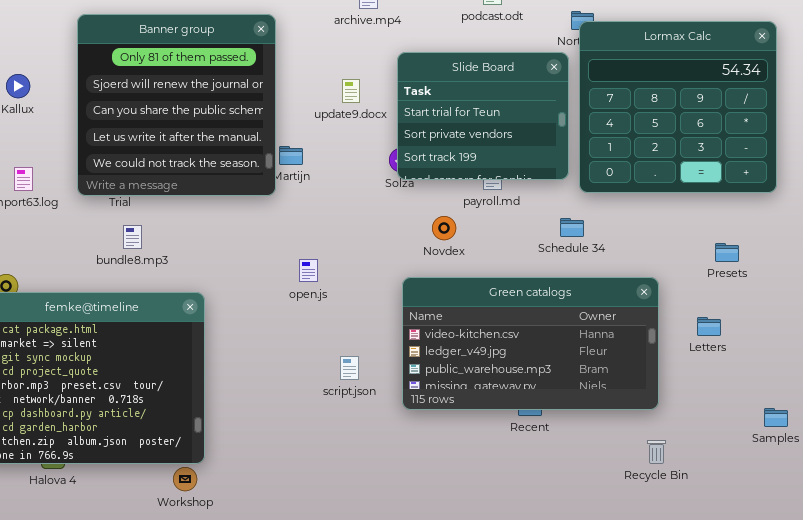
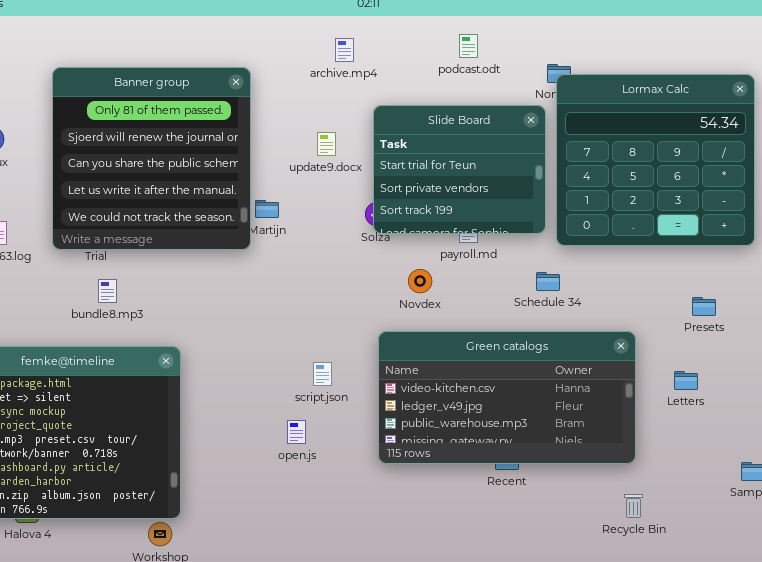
open.js: [299,259,318,282] -> [287,420,306,444], moved
script.json: [340,356,359,380] -> [313,362,332,386], moved

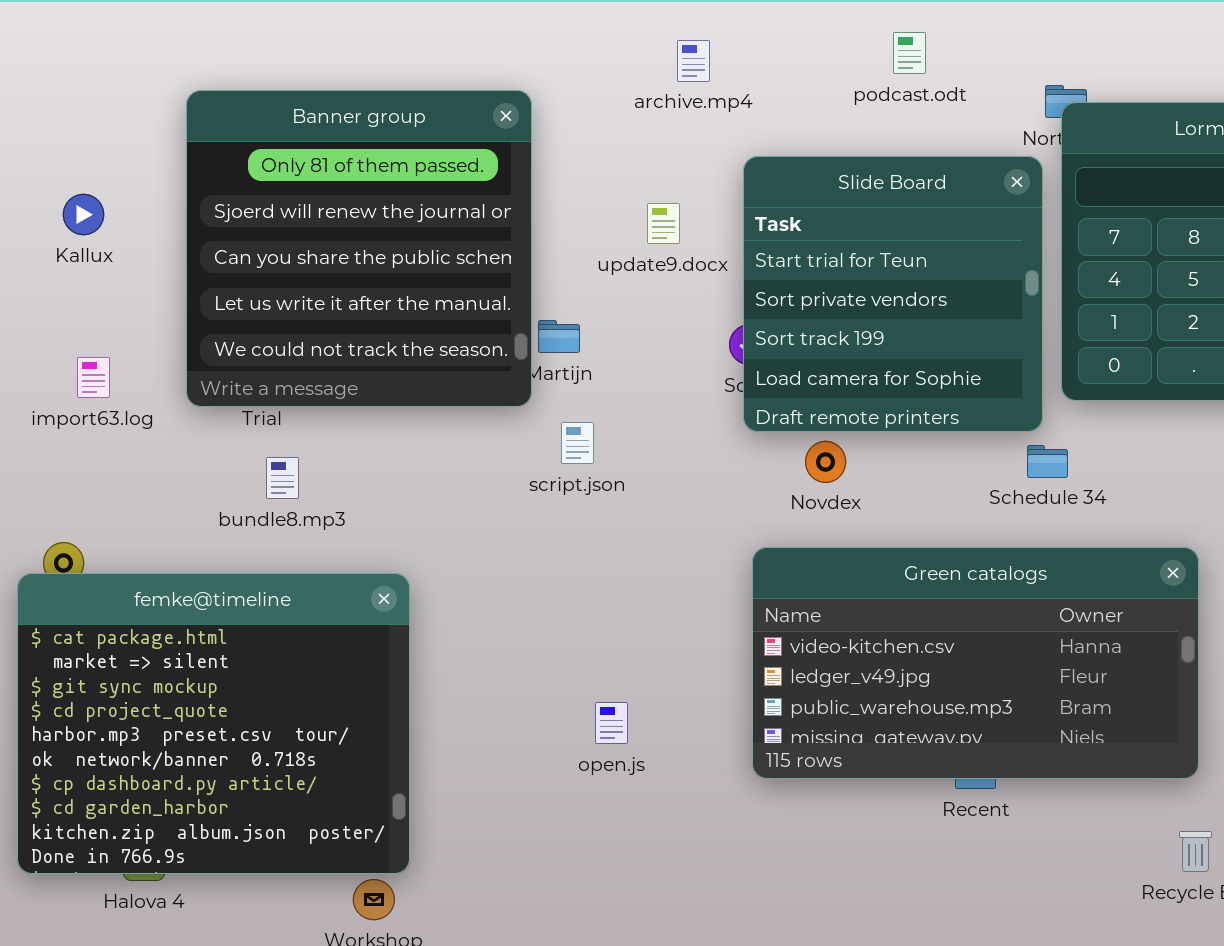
Slide Board: [373,105,546,234] -> [743,156,1043,432], resized
script.json: [313,362,332,386] -> [561,422,594,464], moved

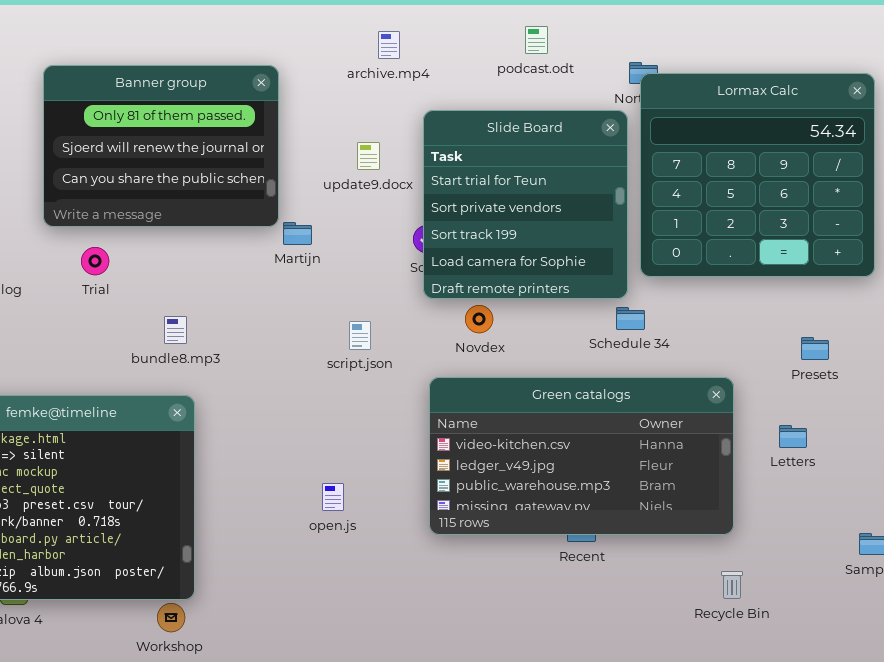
Banner group: [186,90,532,407] -> [43,65,279,227], resized
script.json: [561,422,594,464] -> [349,321,371,350], moved
bundle8.mp3: [266,457,299,499] -> [164,316,187,344], moved

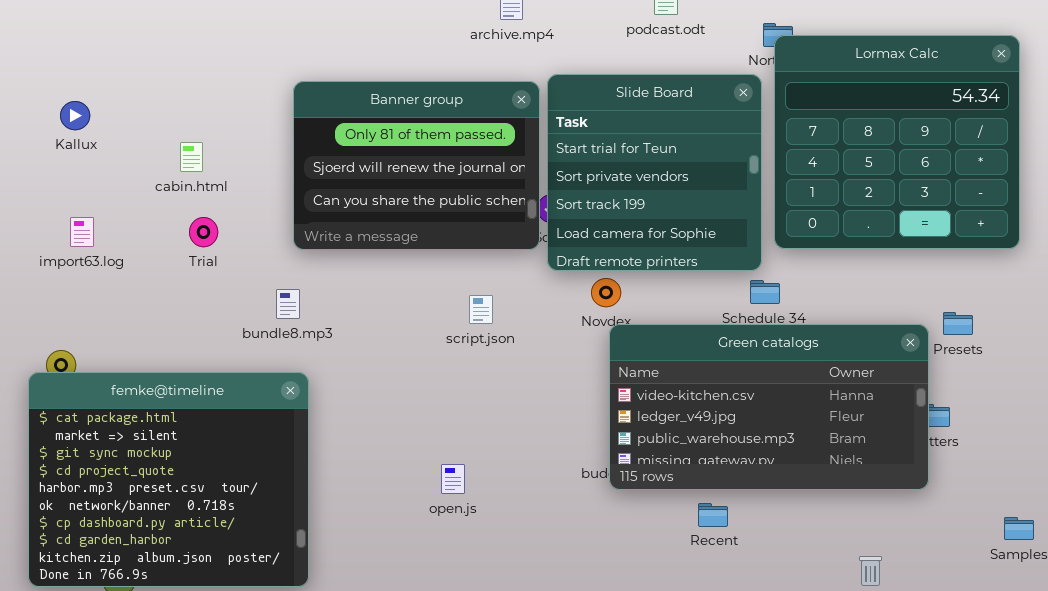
Banner group: [43,65,279,227] -> [293,81,540,250], moved
Green catalogs: [429,377,734,535] -> [609,324,929,490], moved

